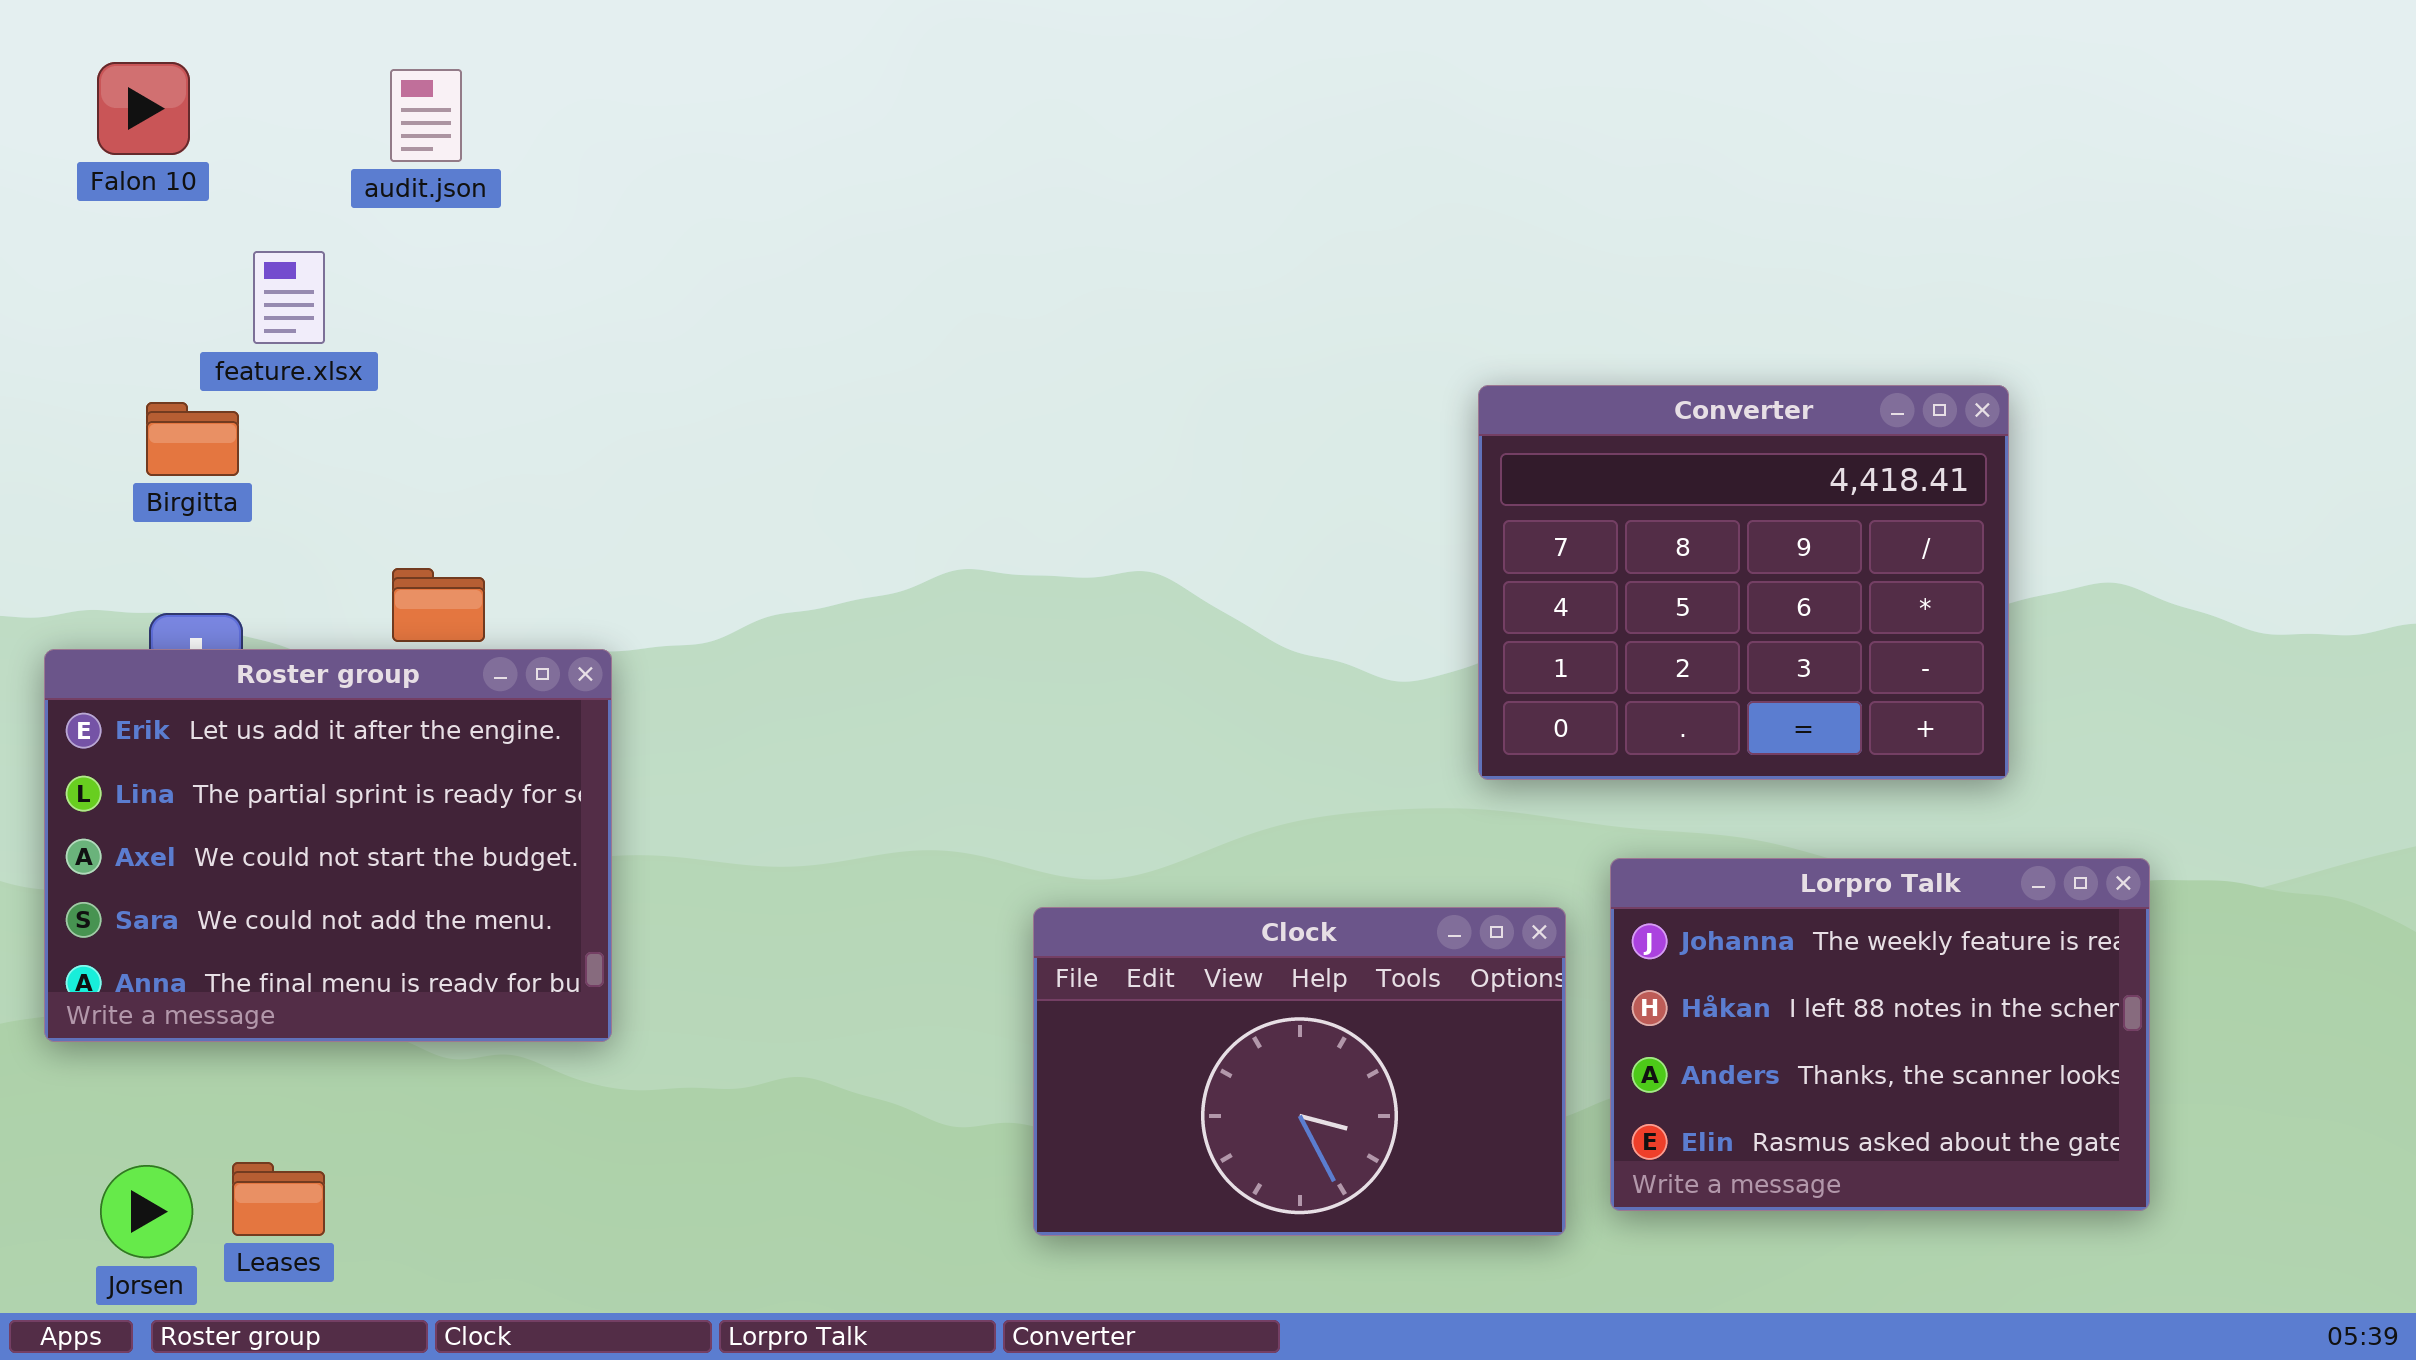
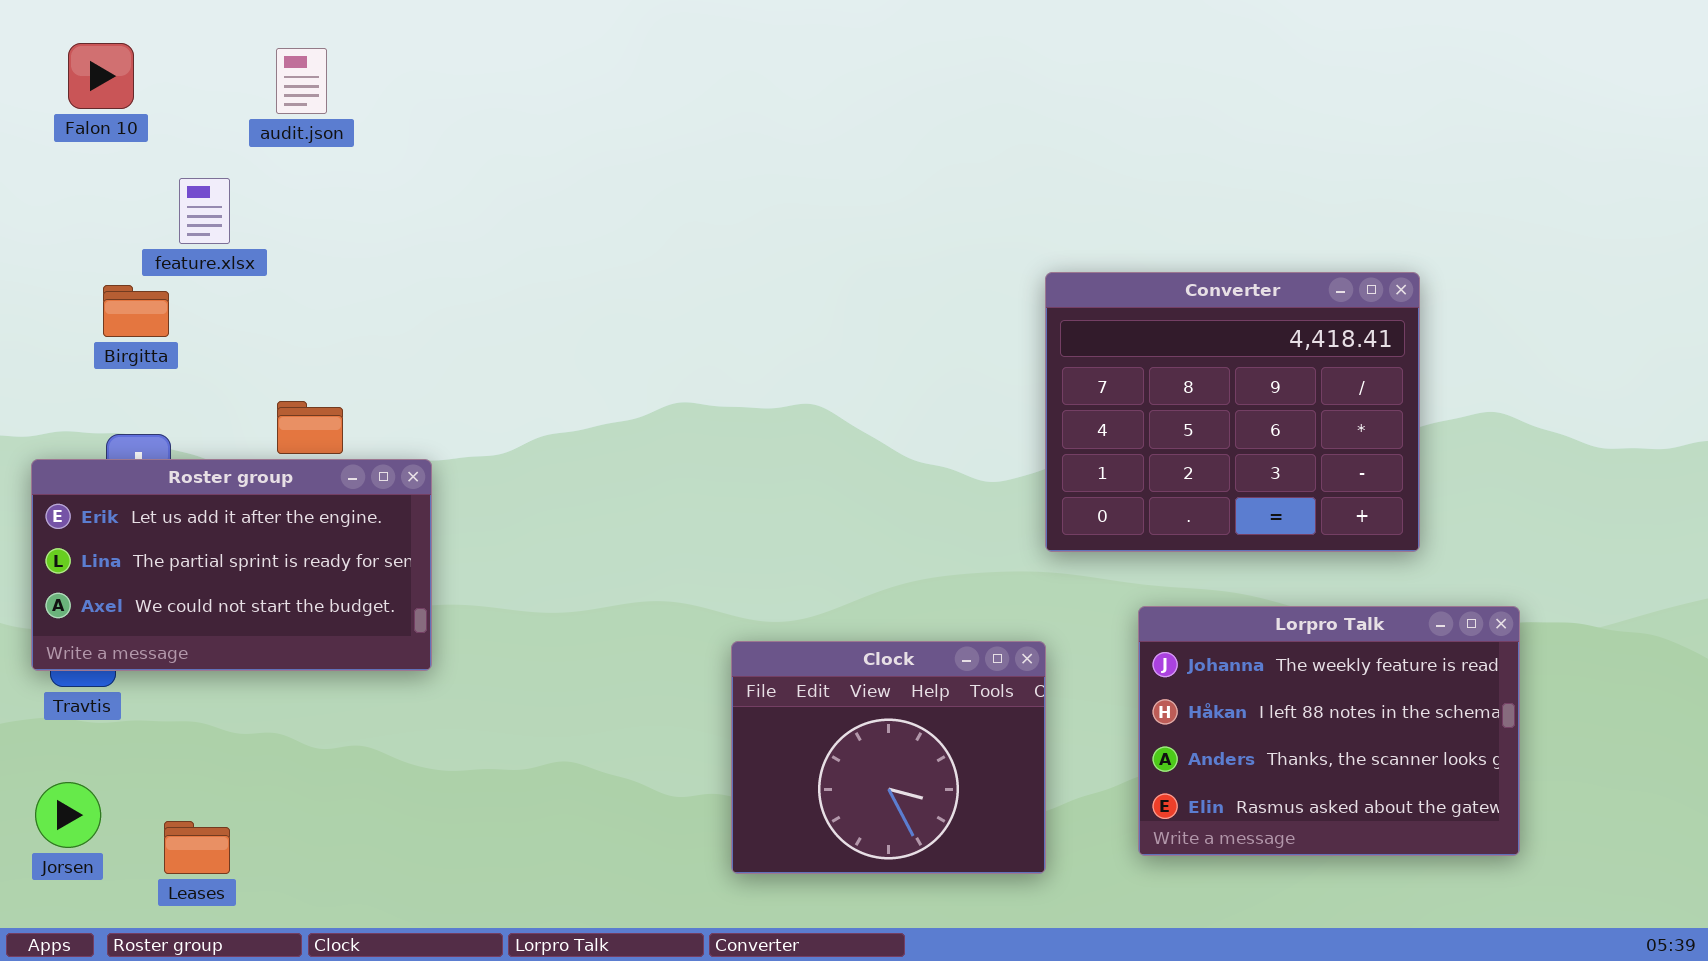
Roster group: [44,649,612,1042] -> [31,459,432,671], resized
Clock: [1033,907,1566,1236] -> [731,641,1046,874], resized
Jorsen: [100,1165,193,1258] -> [35,782,101,848], moved

